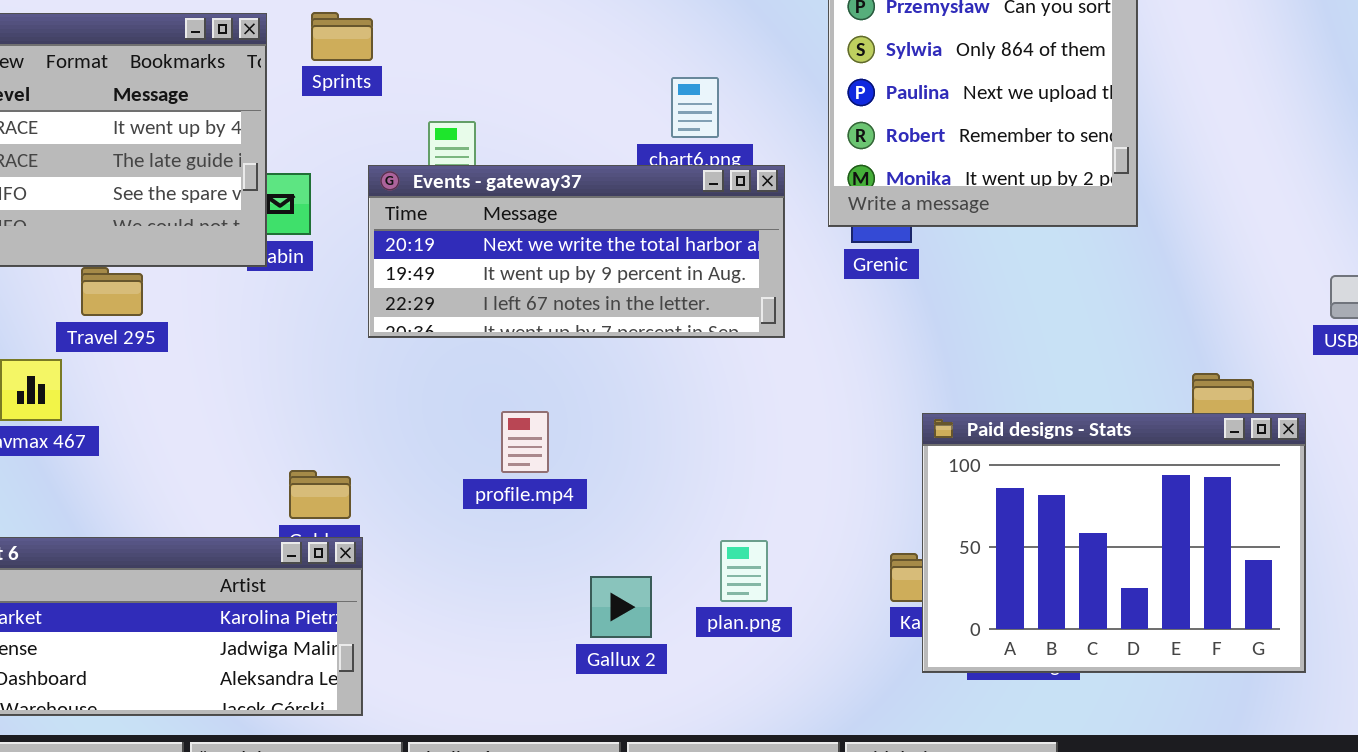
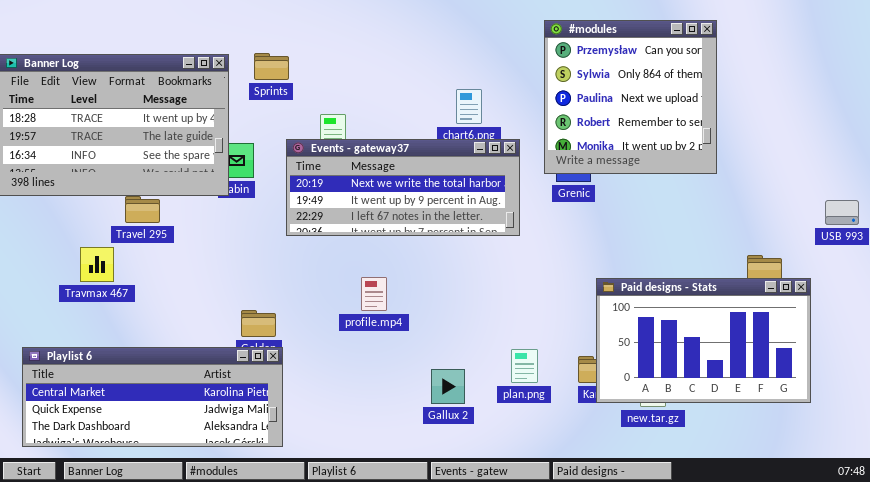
Paid designs - Stats: [922,413,1306,673] -> [596,278,811,403], resized
plan.png: [720,540,768,602] -> [511,349,538,383], moved
Gallux 2: [590,576,652,638] -> [431,369,465,404], moved

